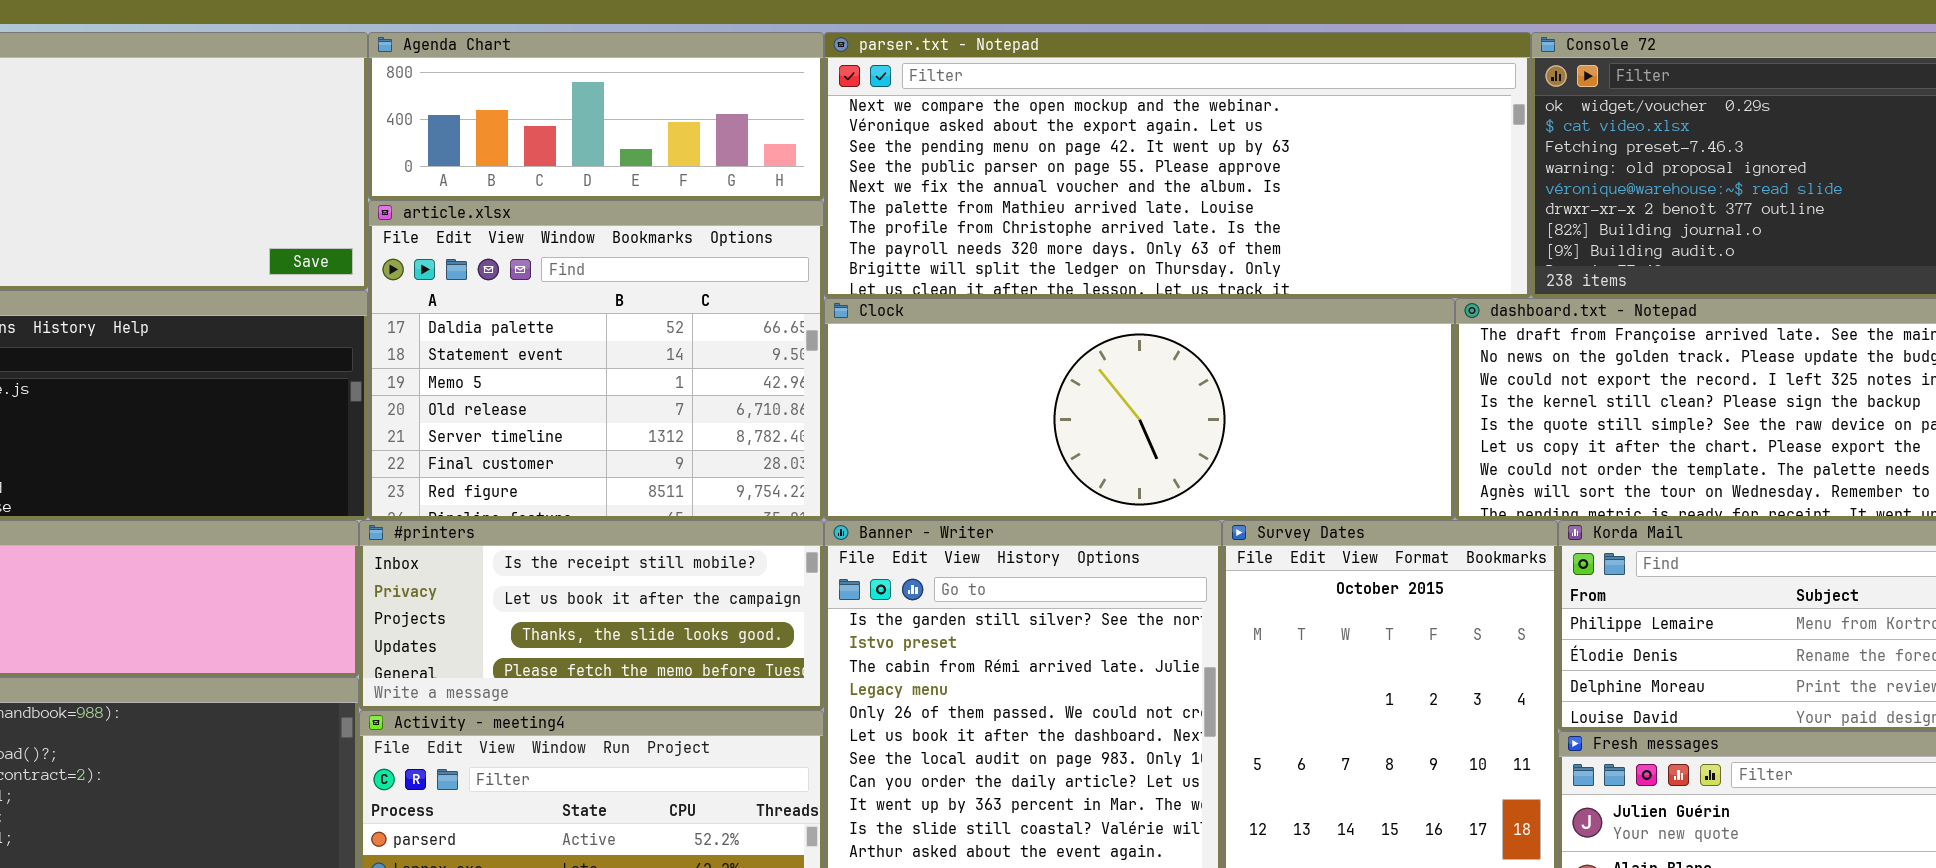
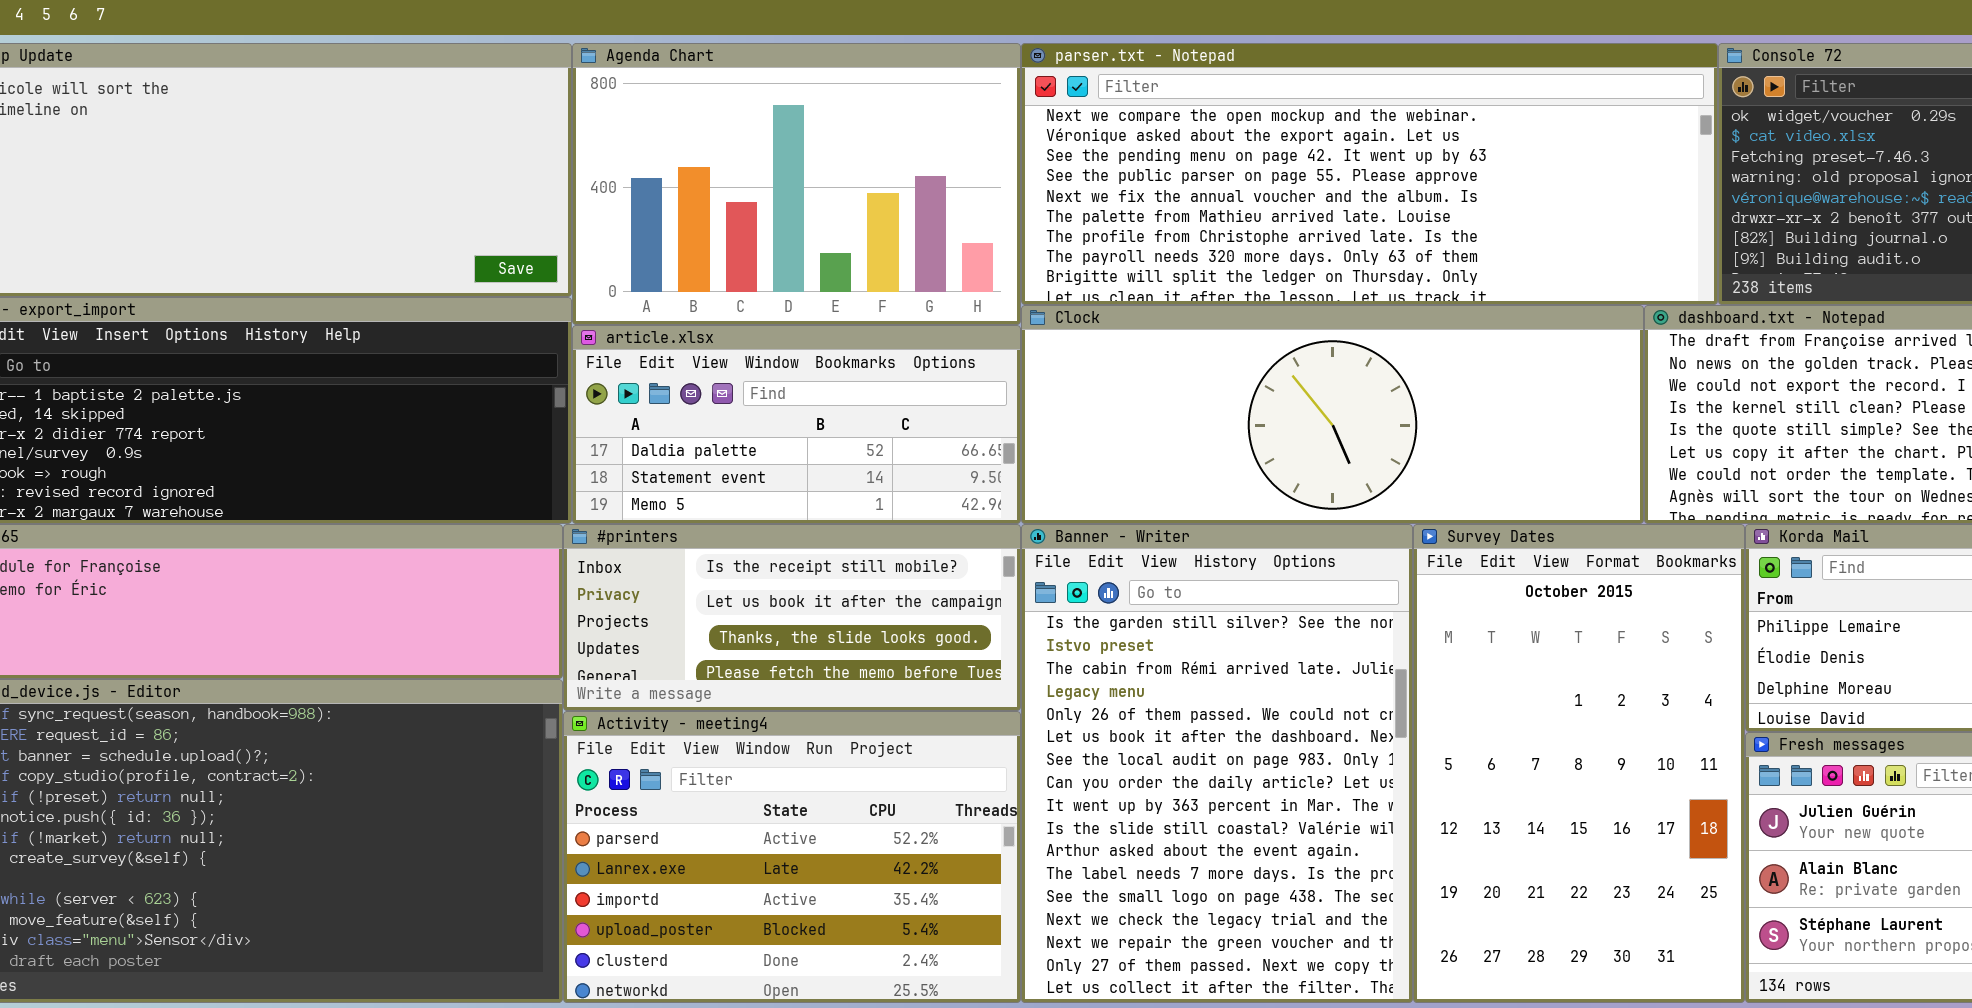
Agenda Chart: [368,32,824,200] -> [572,43,1021,325], resized
article.xlsx: [368,200,824,520] -> [572,325,1021,524], resized

